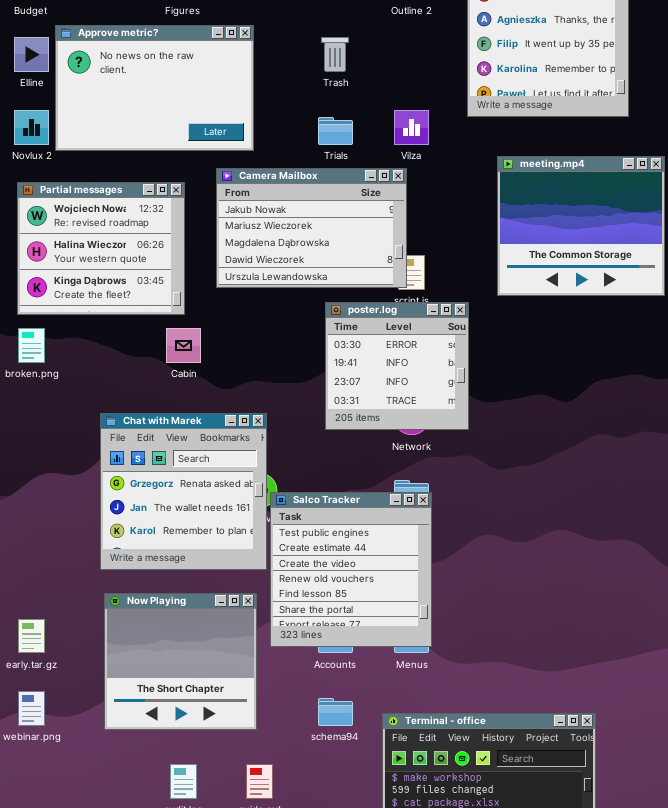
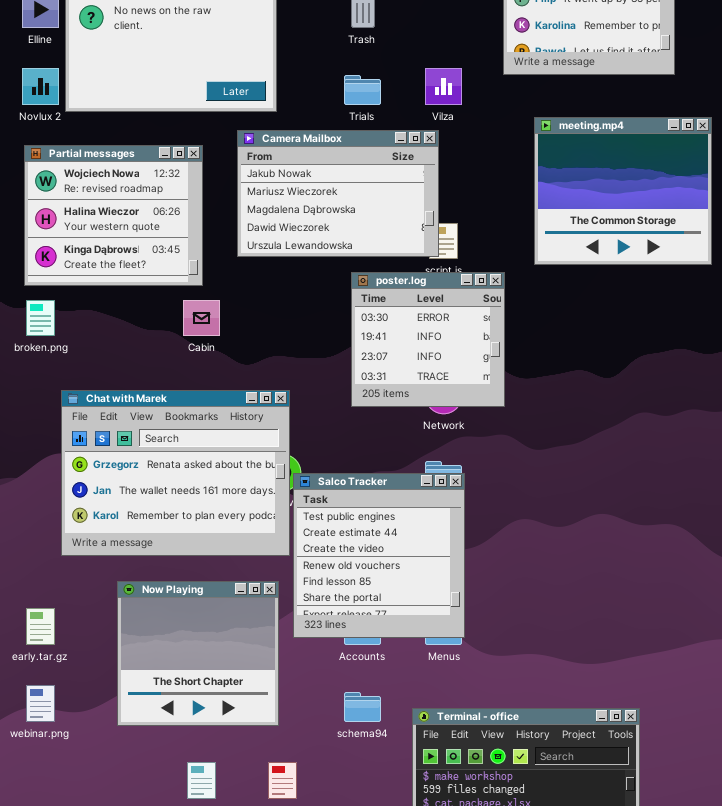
Chat with Marek: [100,413,267,570] -> [61,390,290,556], resized

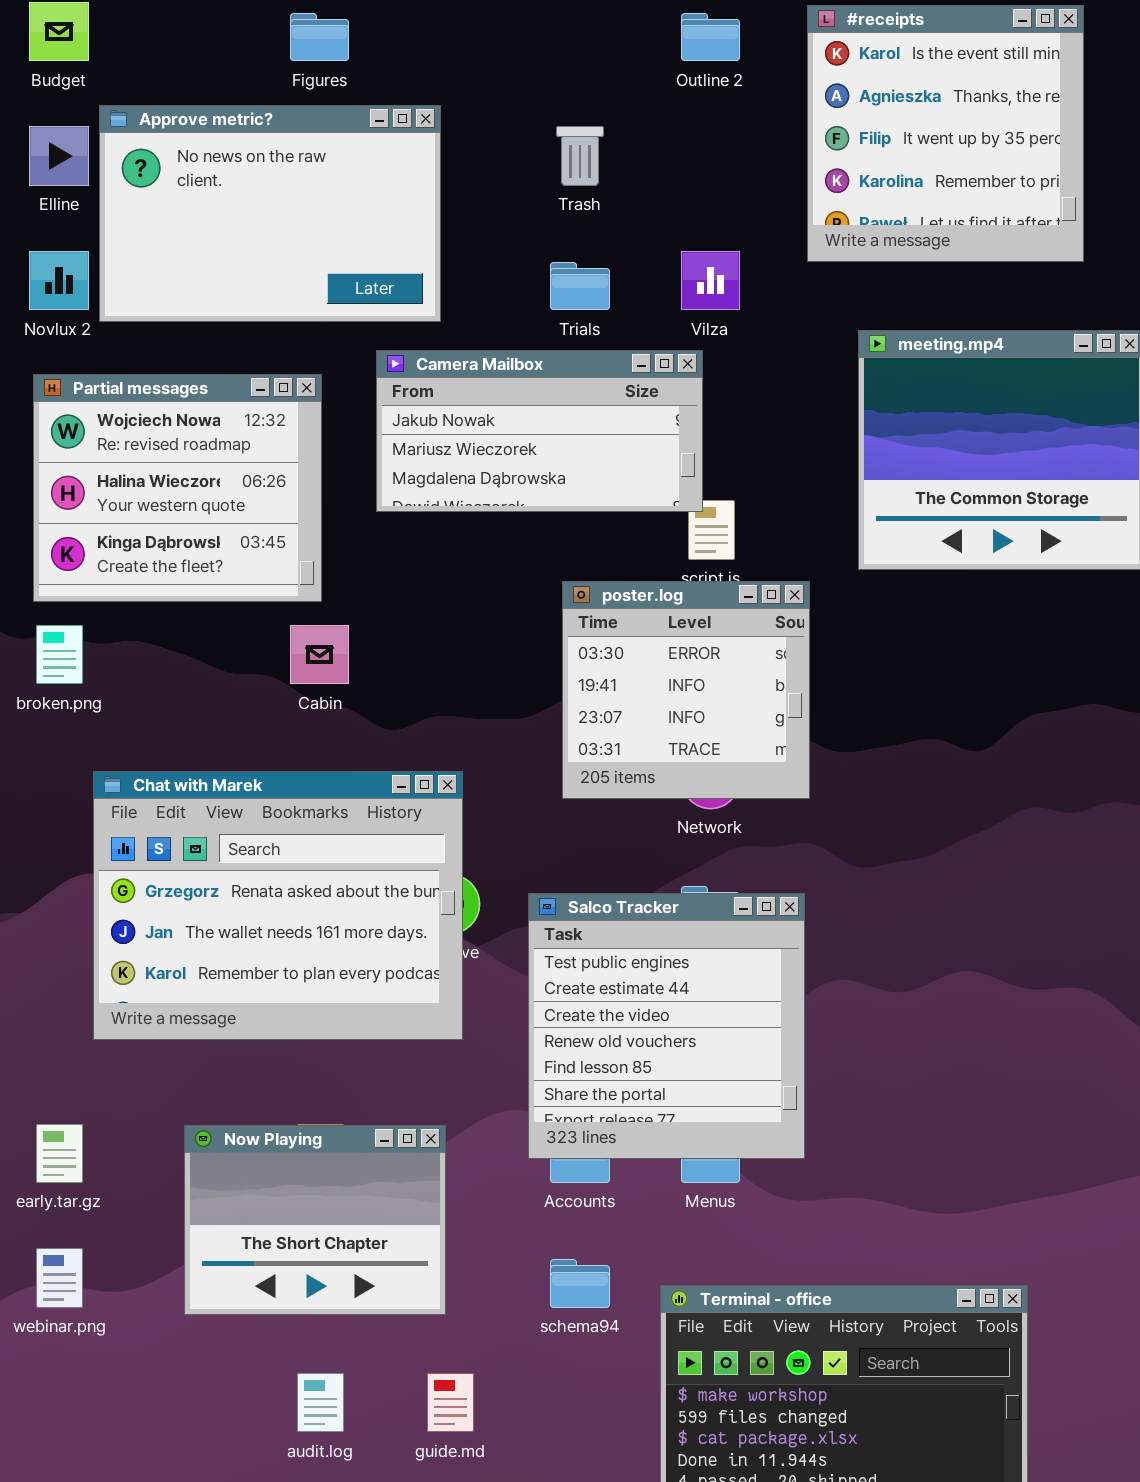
Camera Mailbox: [237,130,439,257] -> [376,350,703,512], resized
Salco Tracker: [293,473,465,638] -> [528,893,805,1159], moved
Now Playing: [117,581,279,726] -> [184,1125,446,1315], resized

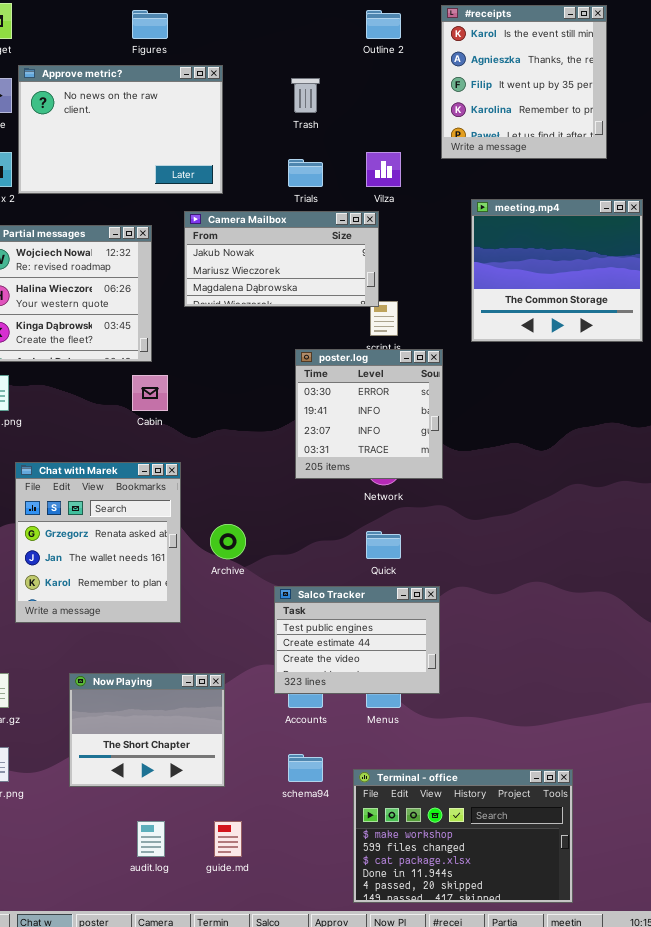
Chat with Marek: [93,771,463,1040] -> [15,462,181,623], resized
Salco Tracker: [528,893,805,1159] -> [274,586,440,694], resized

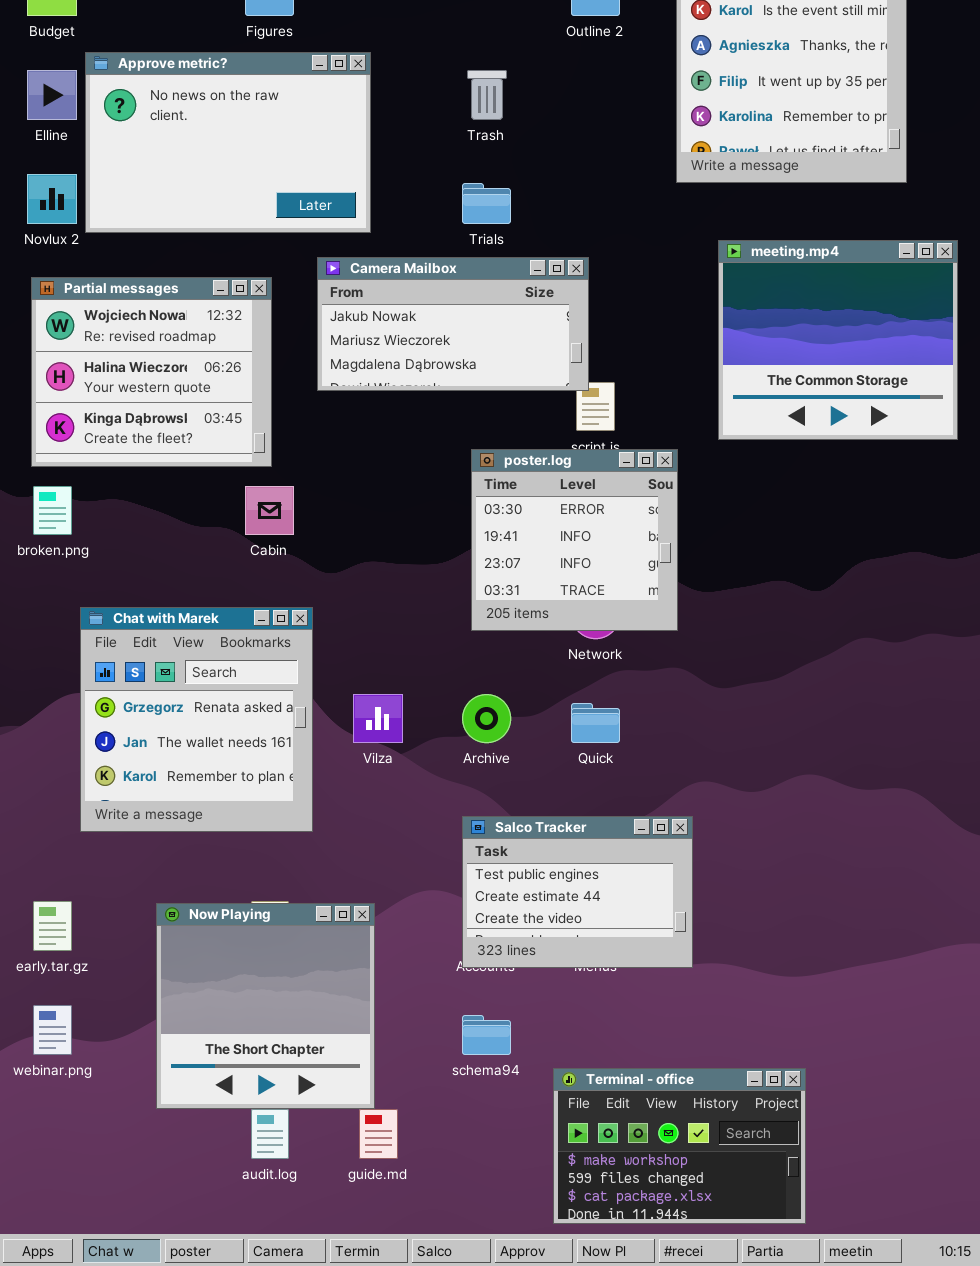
Vilza: [366,152,401,187] -> [353,694,403,743], moved
Archive: [210,524,246,559] -> [462,694,511,743], moved
Salco Tracker: [274,586,440,694] -> [462,816,693,968], moved
Now Playing: [69,673,225,787] -> [156,903,375,1109], resized
Terminal - office: [353,769,573,903] -> [553,1068,806,1224], resized

